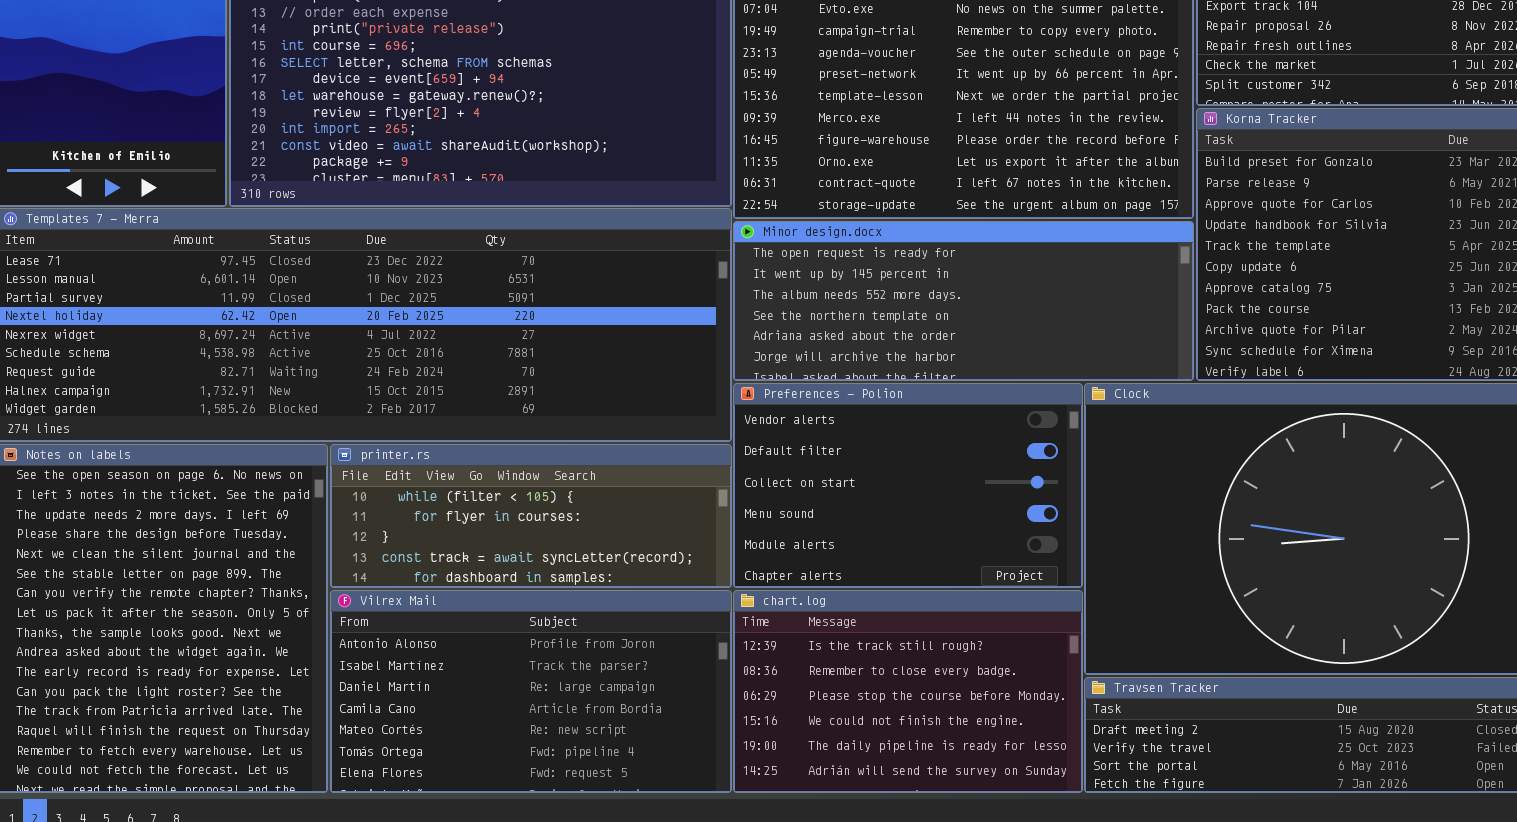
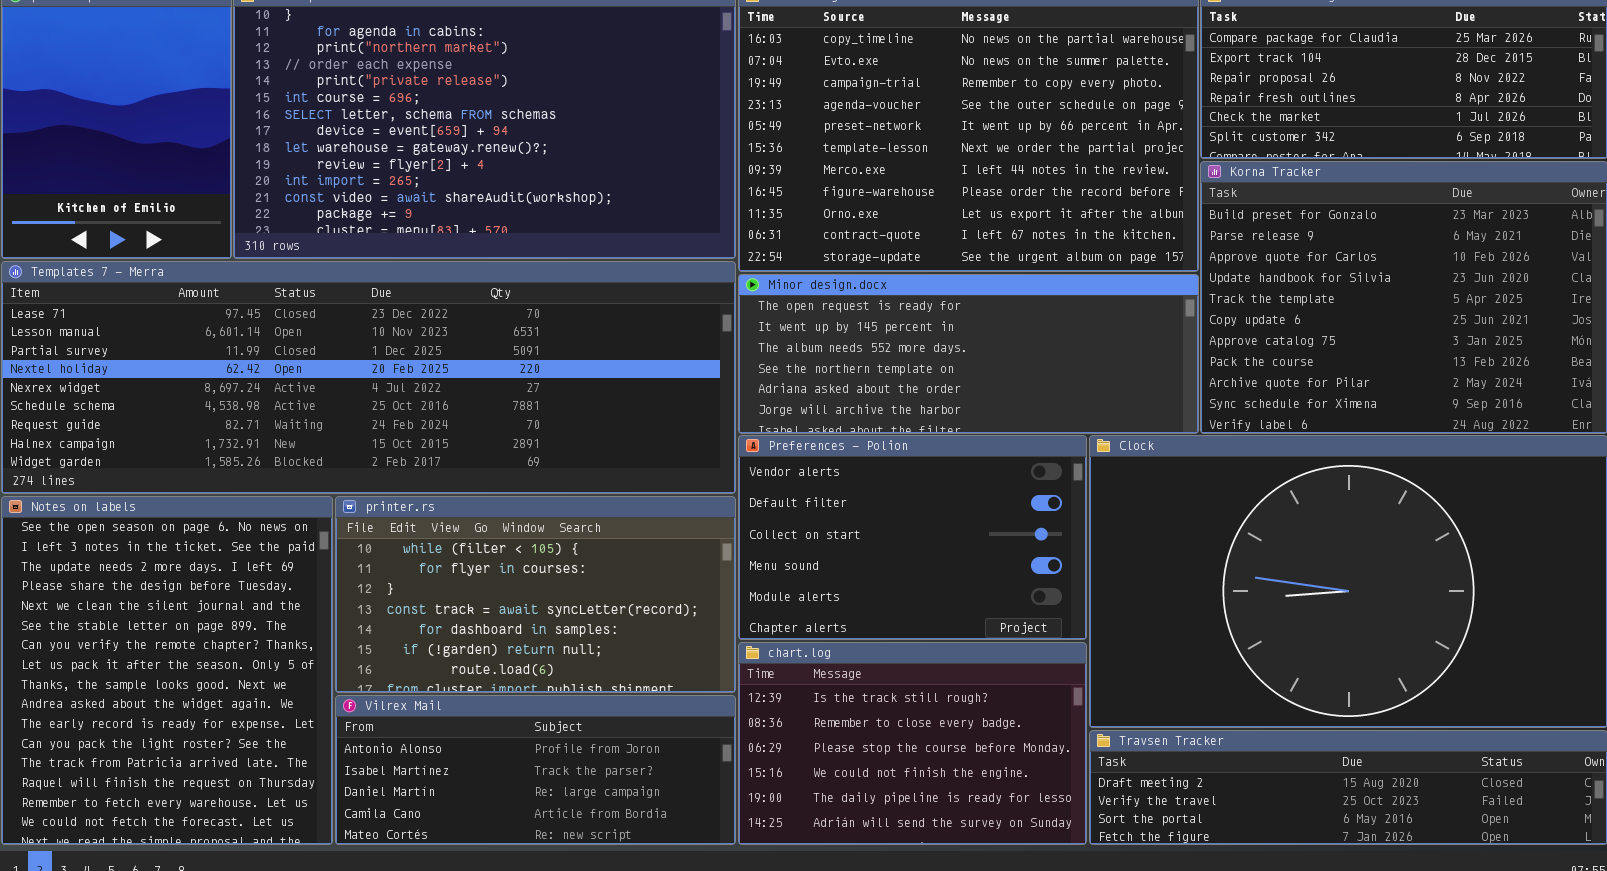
printer.rs: [330,444,732,588] -> [335,496,736,693], resized
Vilrex Mail: [330,590,732,793] -> [335,695,736,845], resized

